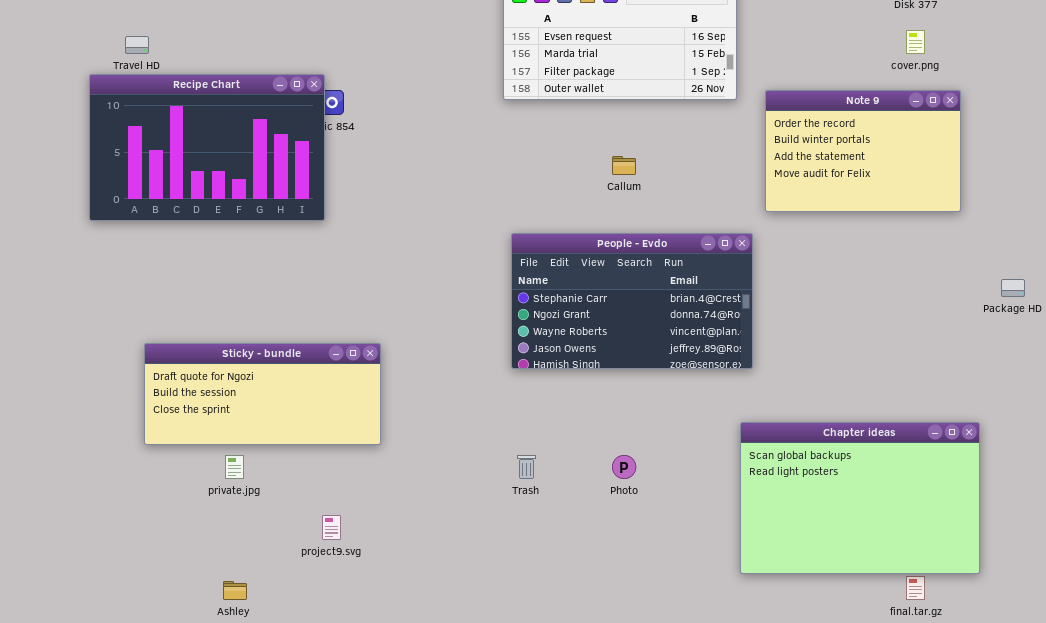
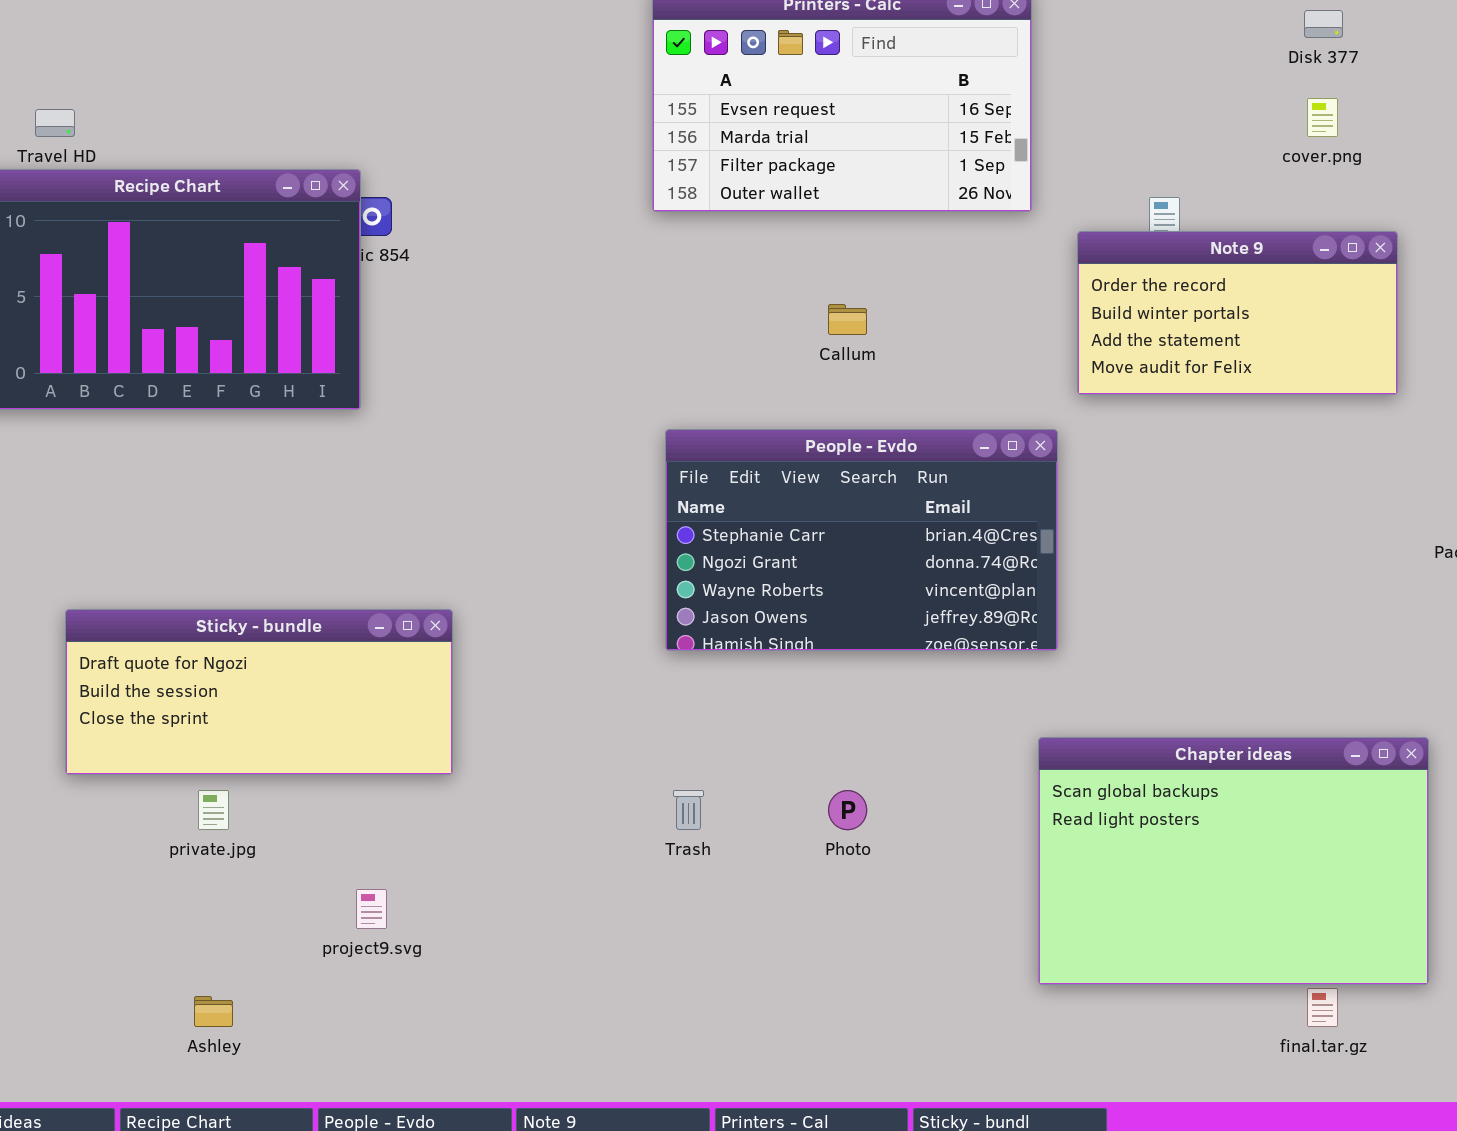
Note 9: [765,90,961,212] -> [1077,231,1398,395], resized

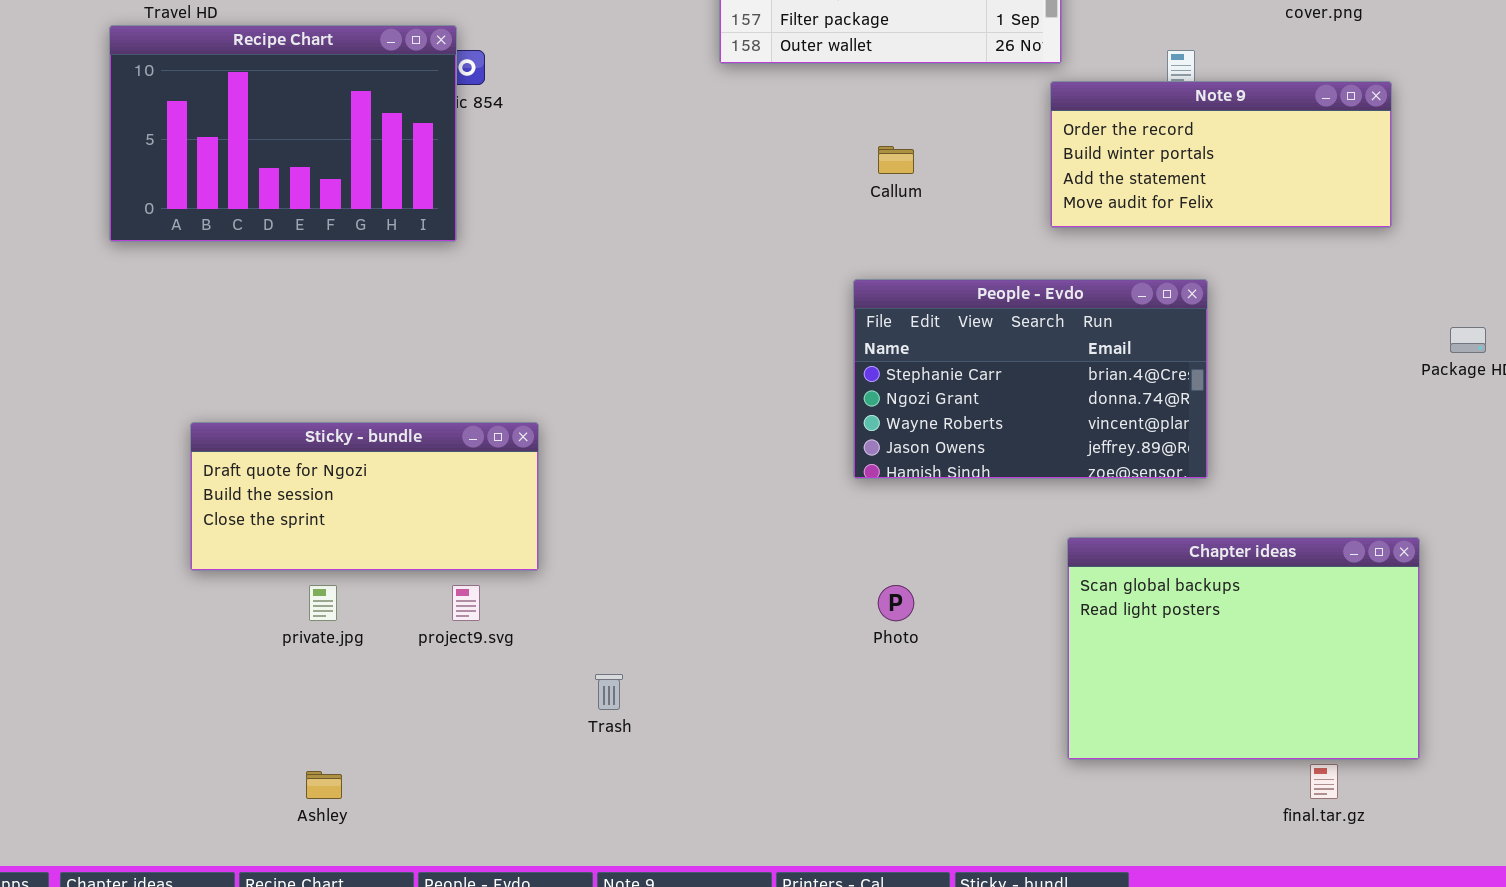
Note 9: [1077,231,1398,395] -> [1050,81,1392,228], resized
People - Evdo: [665,429,1058,651] -> [853,279,1208,479], moved
Trash: [673,790,704,830] -> [595,674,623,710], moved
project9.svg: [356,889,387,929] -> [452,585,480,621], moved

